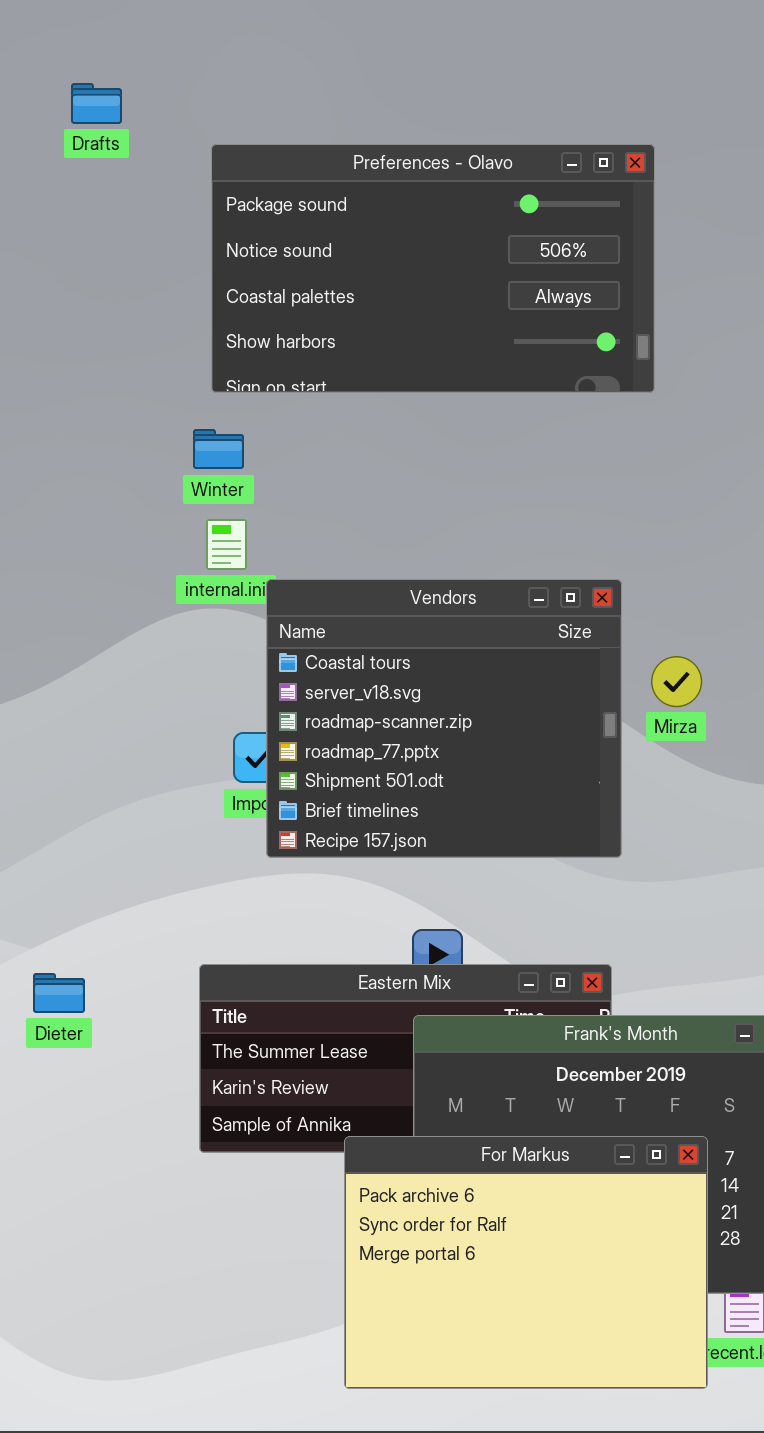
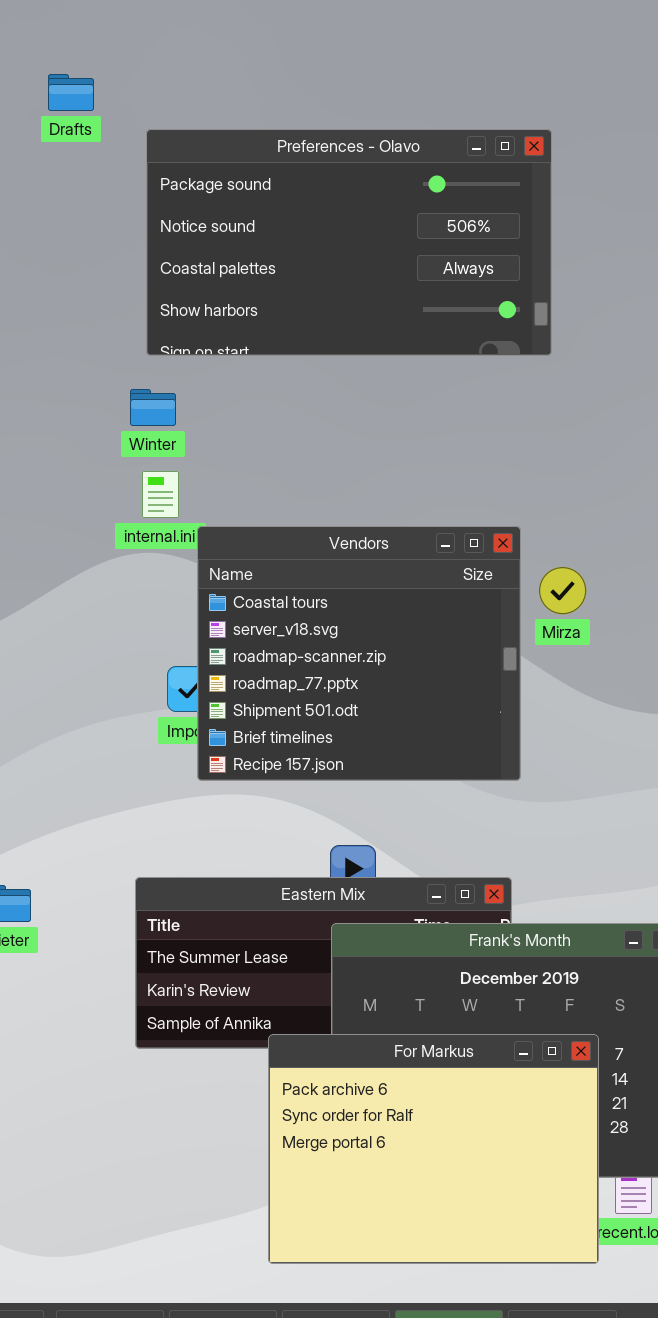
Drafts: [71,83,122,124] -> [48,74,94,111], moved
Mirza: [651,656,702,707] -> [539,567,586,614], moved

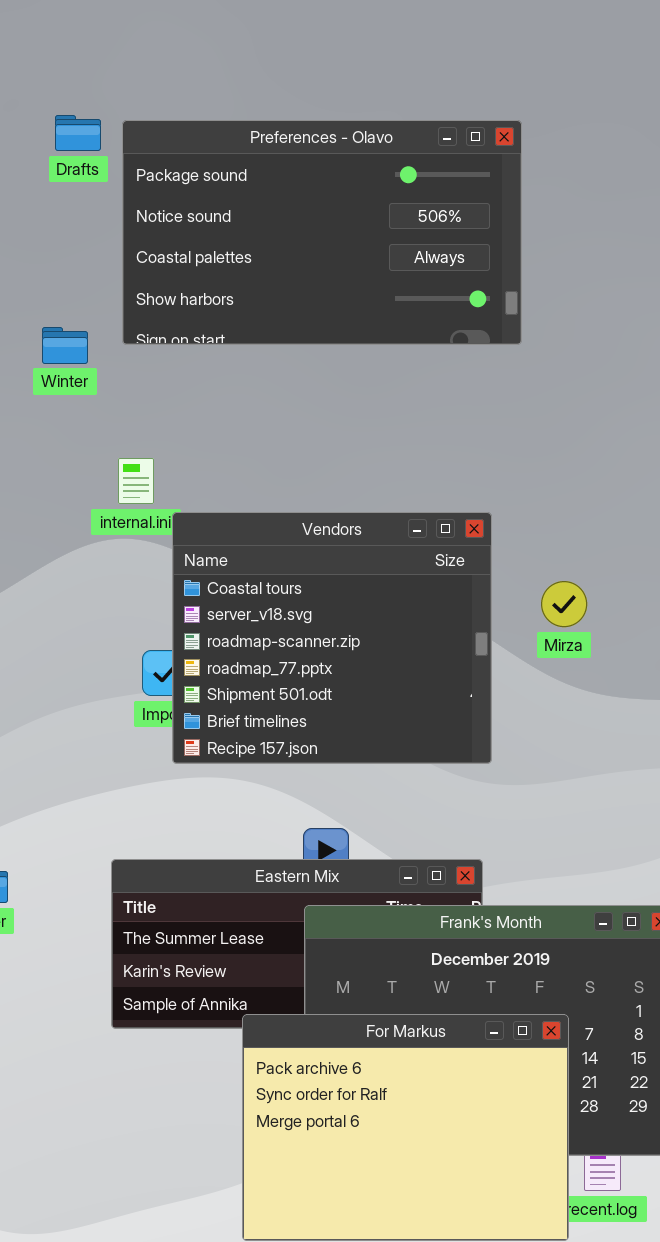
Drafts: [48,74,94,111] -> [55,115,101,151], moved
Winter: [130,389,176,426] -> [42,327,88,364], moved
Mirza: [539,567,586,614] -> [541,581,587,627], moved

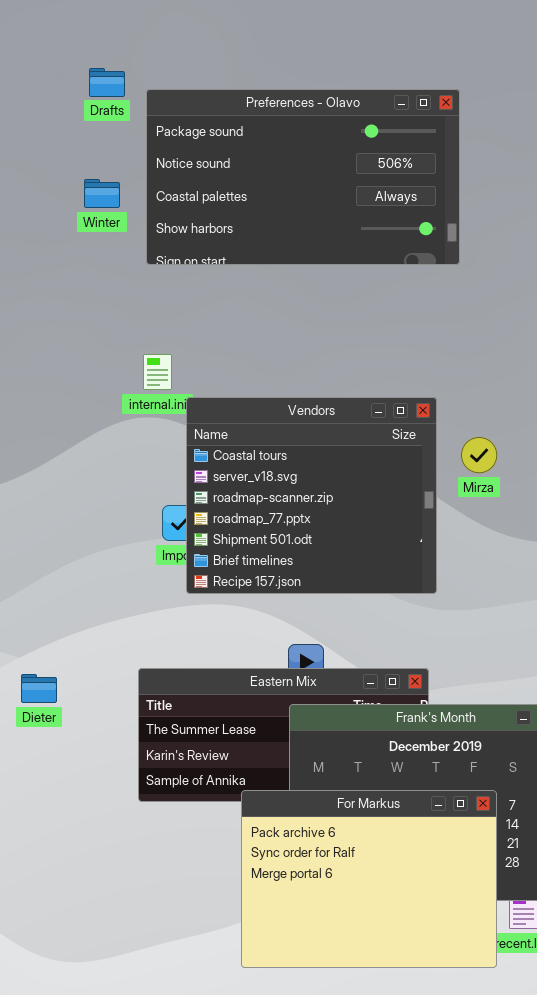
Drafts: [55,115,101,151] -> [89,68,125,97], moved
Winter: [42,327,88,364] -> [84,179,120,208], moved
Mirza: [541,581,587,627] -> [461,437,497,473], moved

